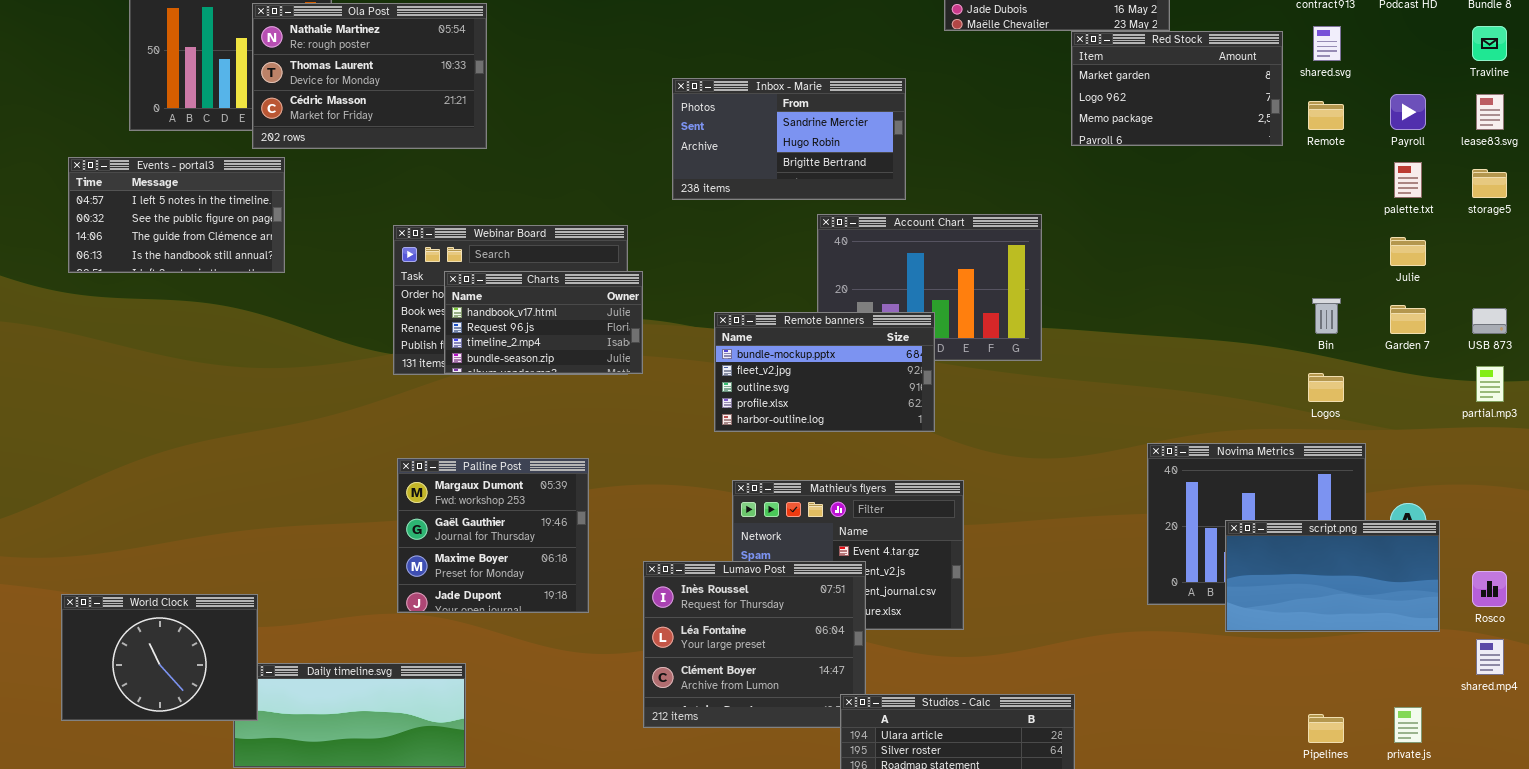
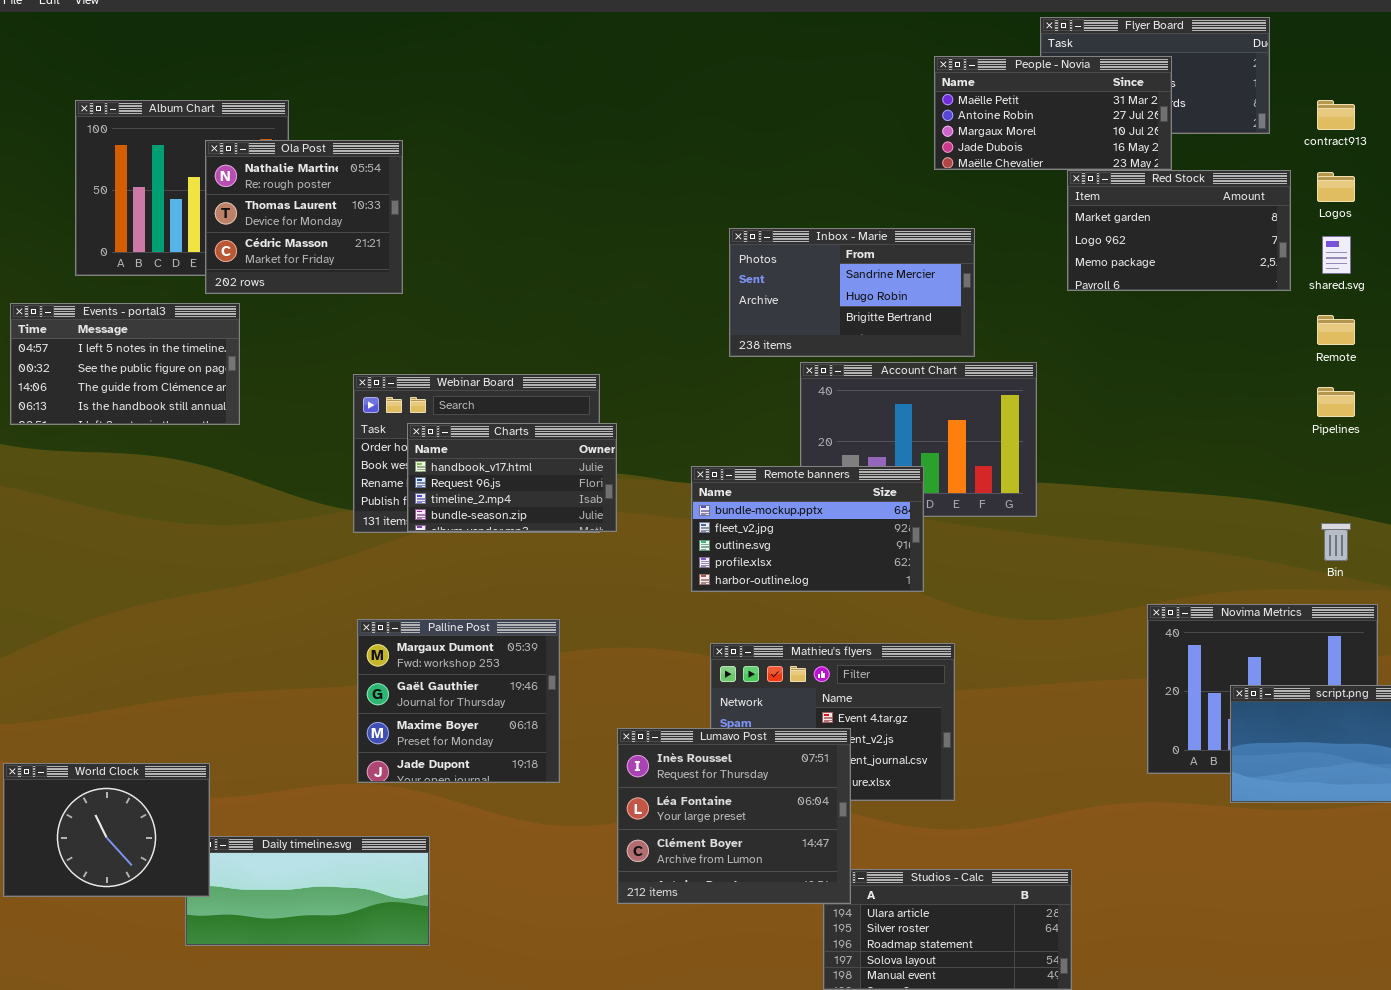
Ola Post: [252,3,487,149] -> [205,140,403,294], resized
shared.svg: [1313,26,1341,61] -> [1322,236,1351,274], moved
Inbox - Marie: [672,78,906,200] -> [729,228,975,357], moved
Remote: [1308,101,1344,130] -> [1317,315,1355,345], moved
Bin: [1312,298,1341,334] -> [1321,523,1351,561], moved
Logos: [1308,373,1344,402] -> [1317,172,1355,202], moved
Lumavo Post: [643,561,866,728] -> [617,728,851,904], raised
Pipelines: [1308,714,1344,743] -> [1317,387,1355,417], moved

